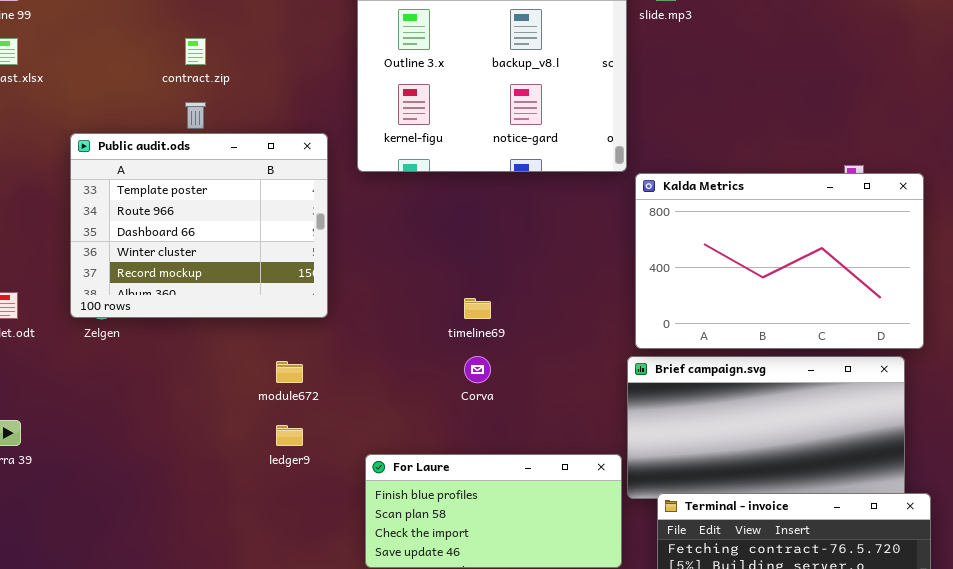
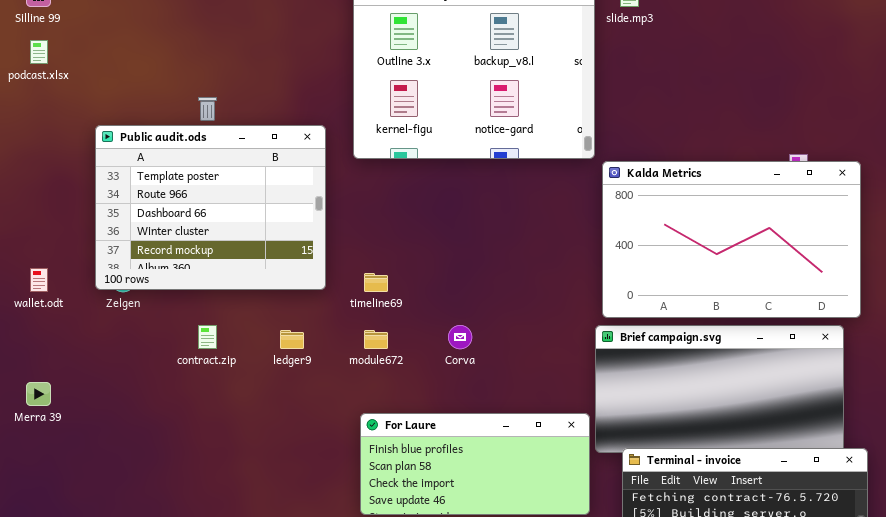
contract.zip: [185,38,206,65] -> [198,325,217,349], moved
timeline69: [464,298,491,319] -> [364,273,388,292], moved
module672: [276,361,303,383] -> [364,330,388,349], moved
ledger9: [276,425,303,446] -> [280,330,304,349], moved

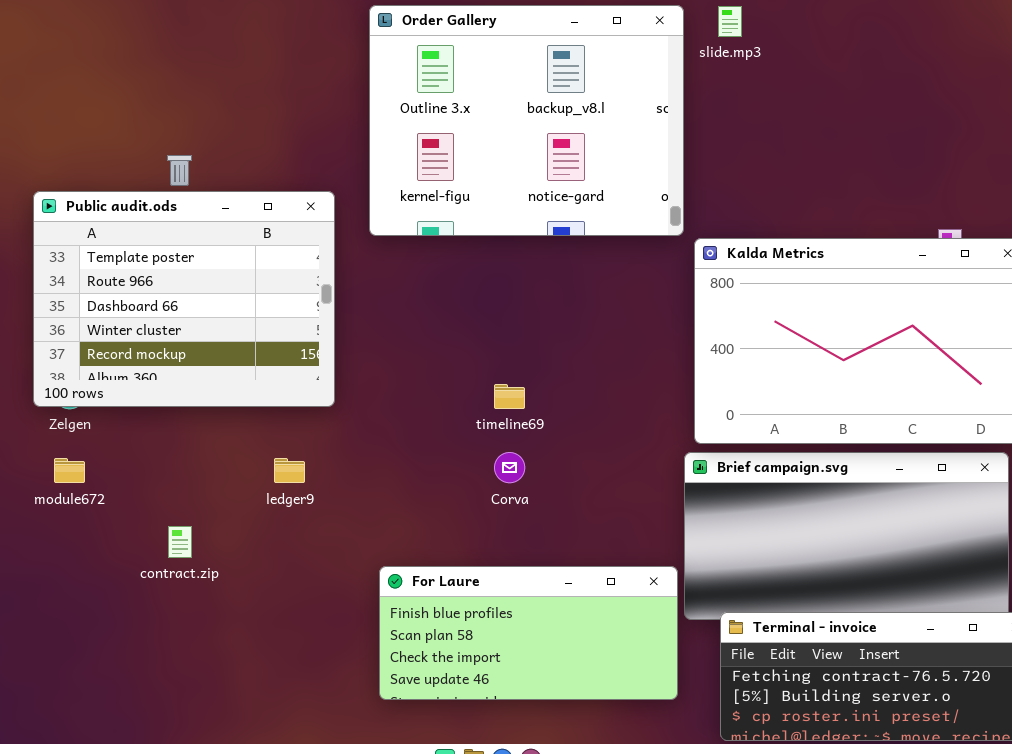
timeline69: [364,273,388,292] -> [494,384,525,409], moved
contract.zip: [198,325,217,349] -> [168,526,192,558], moved
module672: [364,330,388,349] -> [54,458,85,483], moved

